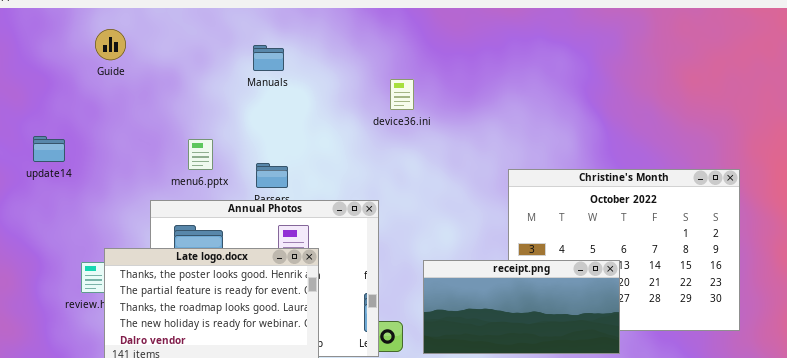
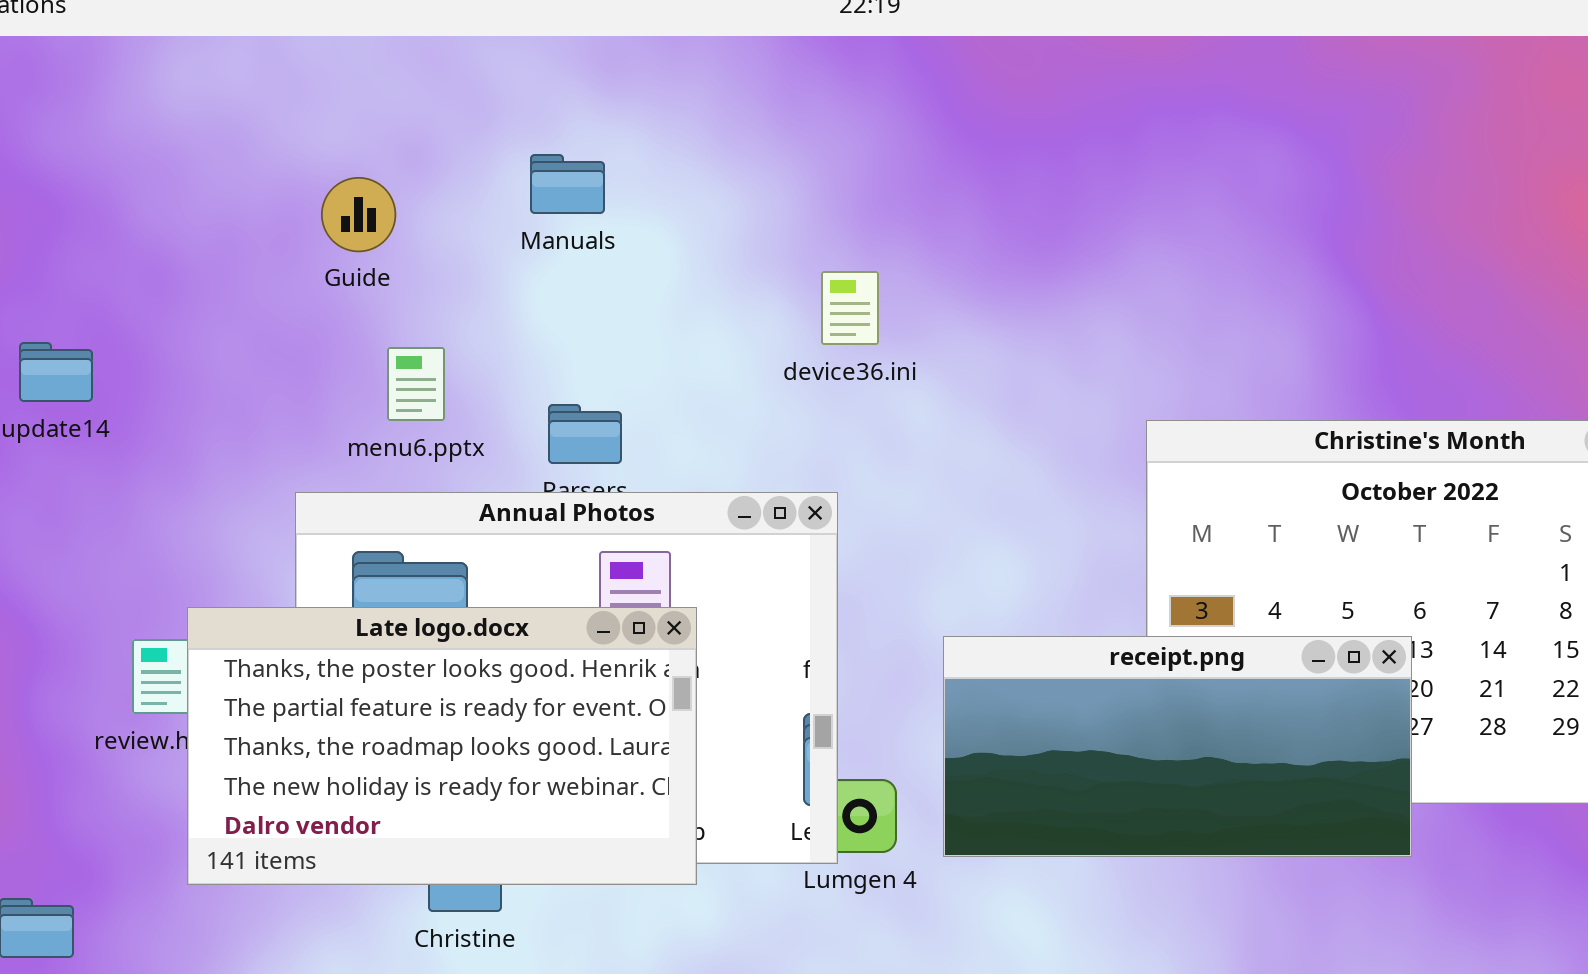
Guide: [95,29,126,60] -> [321,177,396,252], moved
Manuals: [253,45,284,71] -> [530,154,605,214], moved
device36.ini: [390,79,414,110] -> [821,271,879,345], moved

